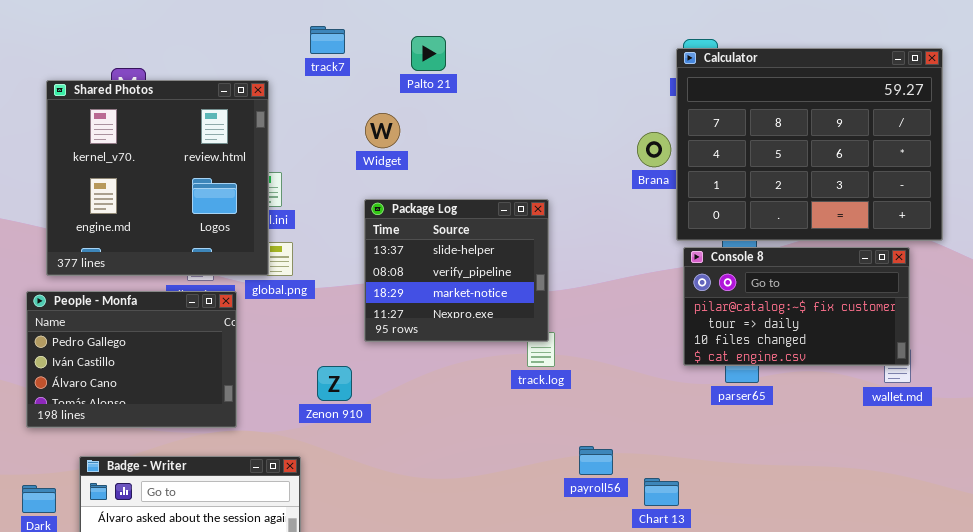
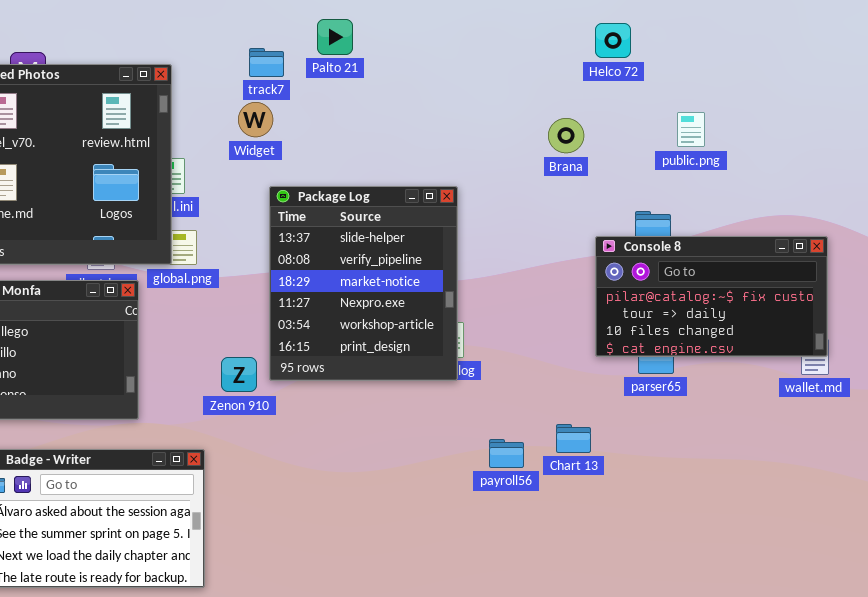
track7: [310,26,345,54] -> [249,48,284,77], moved
Calculator: [676,48,943,241] -> none, closed
Widget: [365,113,400,148] -> [238,102,273,137], moved
Package Log: [364,199,549,342] -> [269,186,458,381], resized
Chart 13: [644,478,679,506] -> [556,424,591,453], moved

